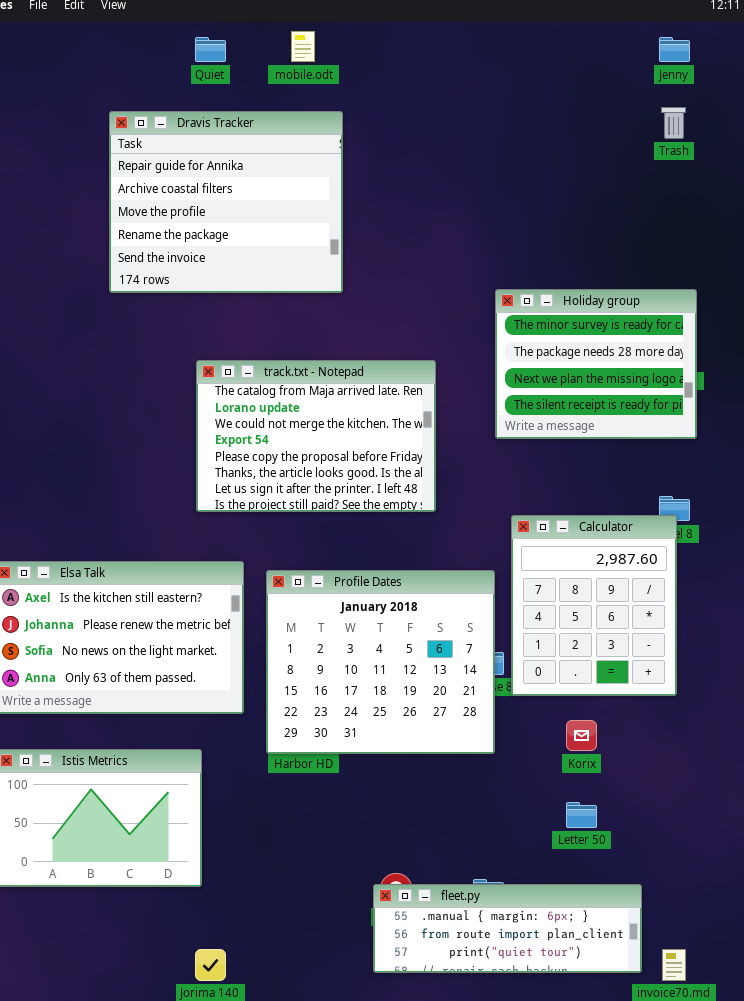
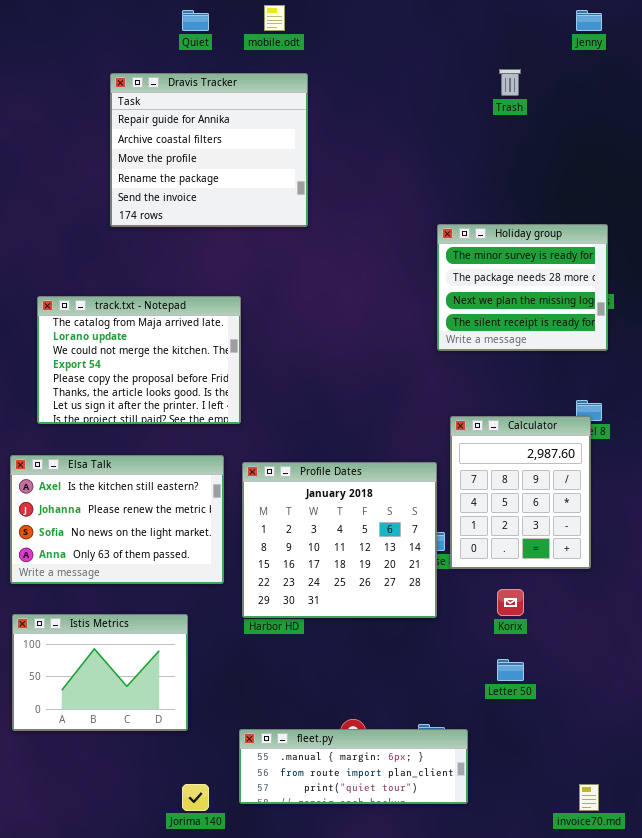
Trash: [661,107,686,139] -> [499,69,521,96], moved
track.txt - Notepad: [196,360,436,512] -> [37,296,241,424], moved
fleet.py: [373,884,642,973] -> [239,729,468,804], moved

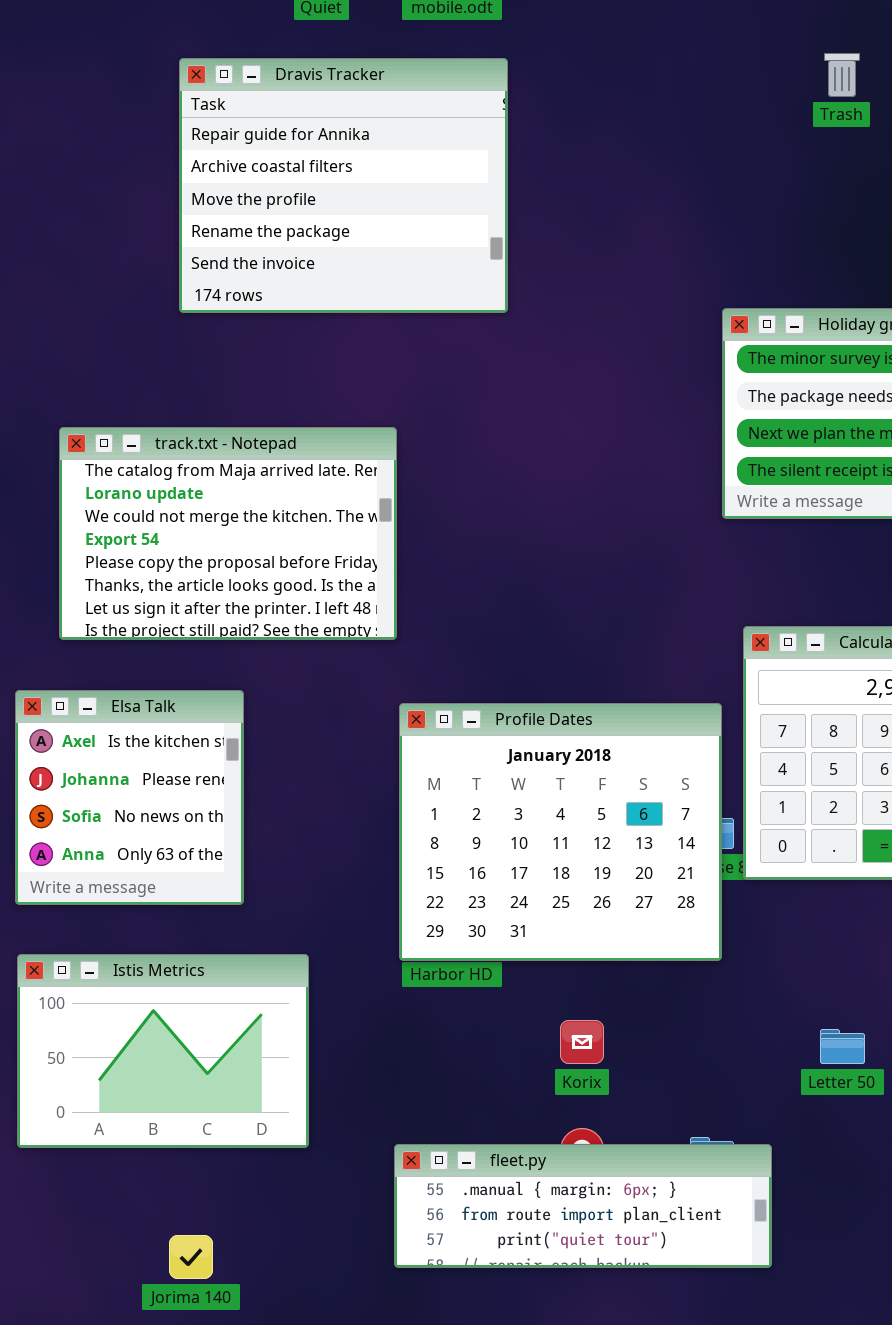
Elsa Talk: [10,455,224,584] -> [15,690,244,905], resized
Korix: [497,589,524,616] -> [560,1020,604,1064], moved
Jorima 140: [182,784,209,811] -> [169,1235,213,1279], moved

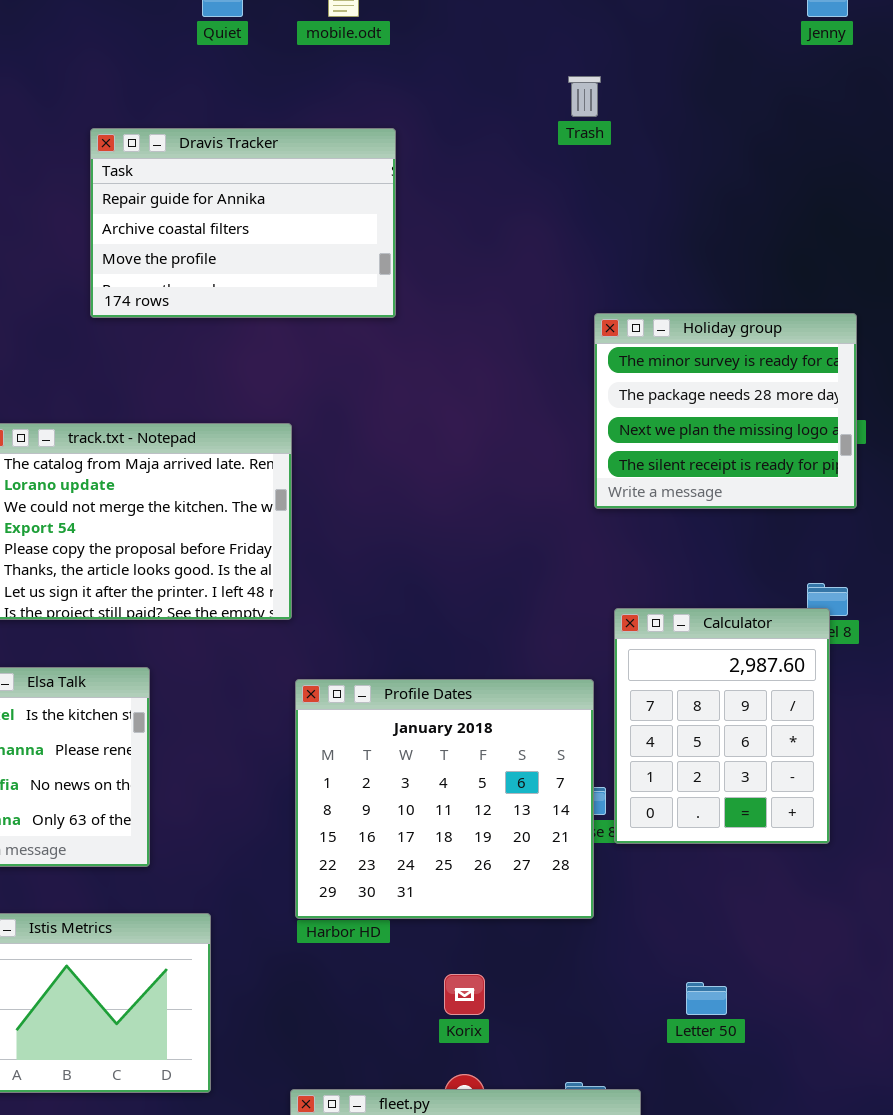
Trash: [824,53,860,97] -> [568,76,601,117], moved
Dravis Tracker: [179,58,508,313] -> [90,128,396,318], resized

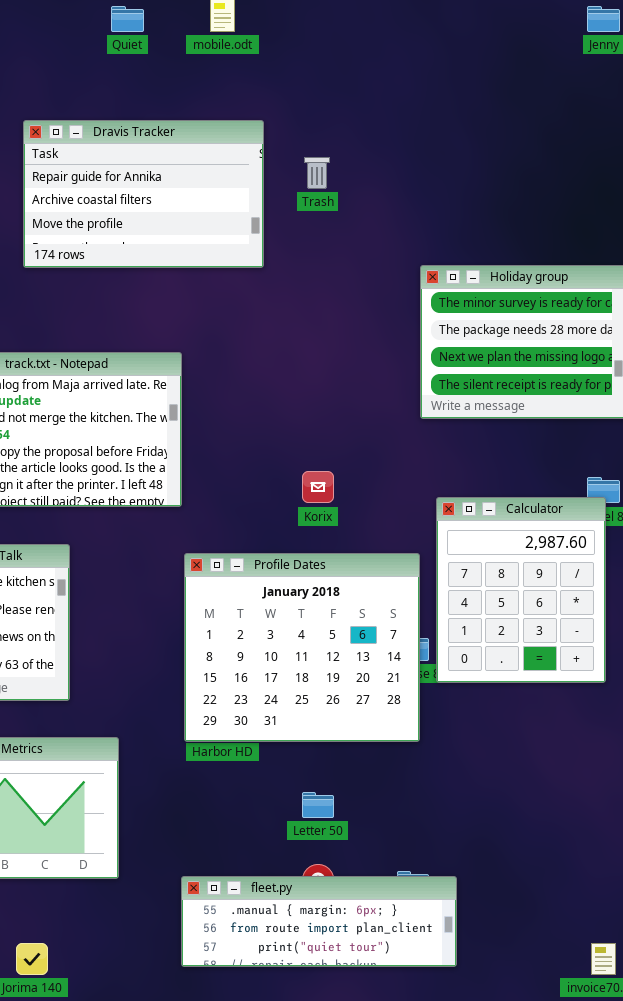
Trash: [568,76,601,117] -> [304,157,330,189], moved
Korix: [444,974,485,1015] -> [302,471,334,503], moved
Letter 50: [686,982,727,1015] -> [302,792,334,818], moved

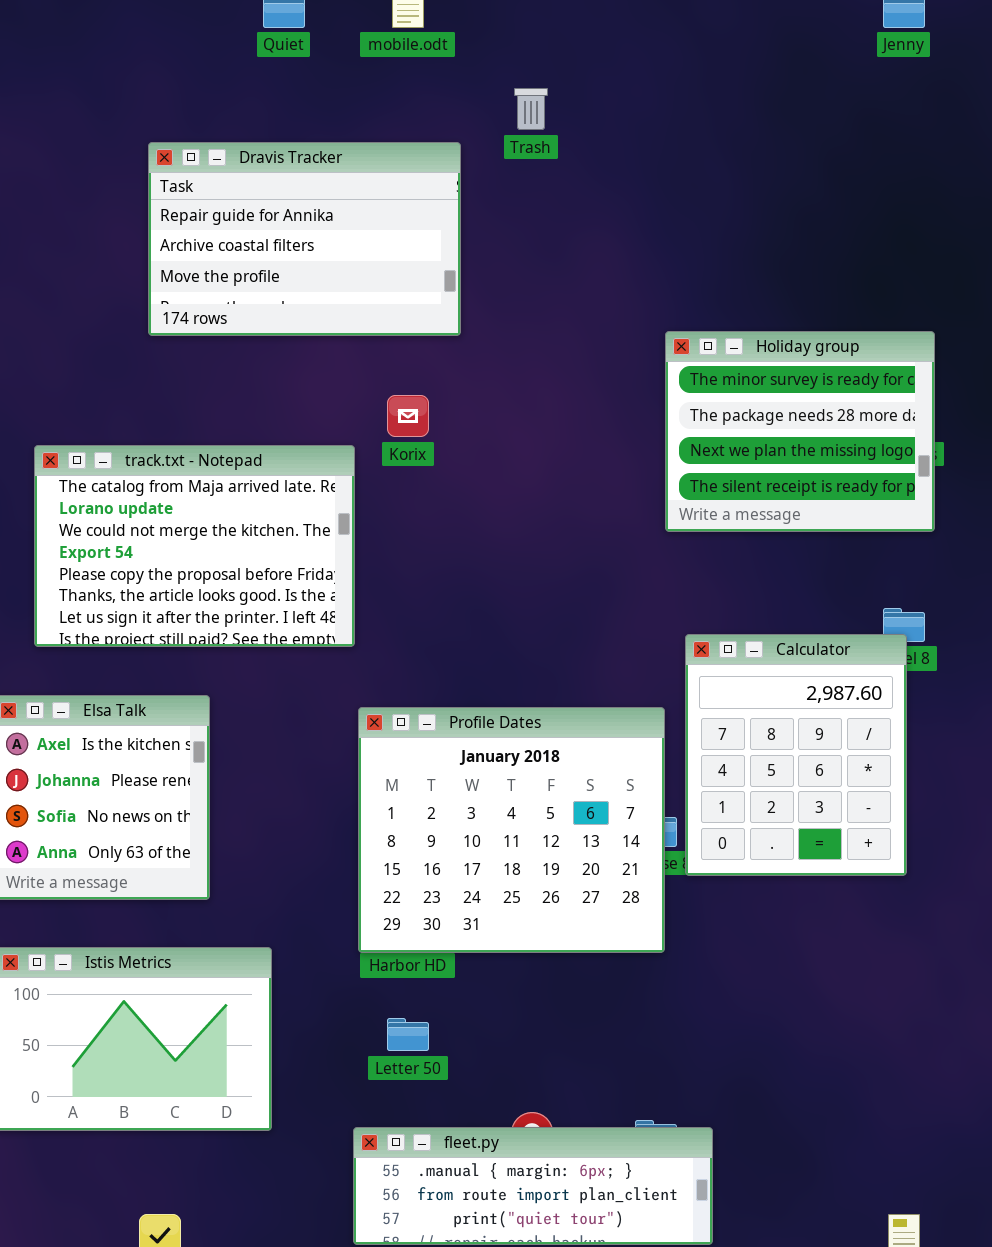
Trash: [304,157,330,189] -> [514,88,548,130], moved
Korix: [302,471,334,503] -> [387,395,429,437], moved
Letter 50: [302,792,334,818] -> [387,1018,429,1051], moved

